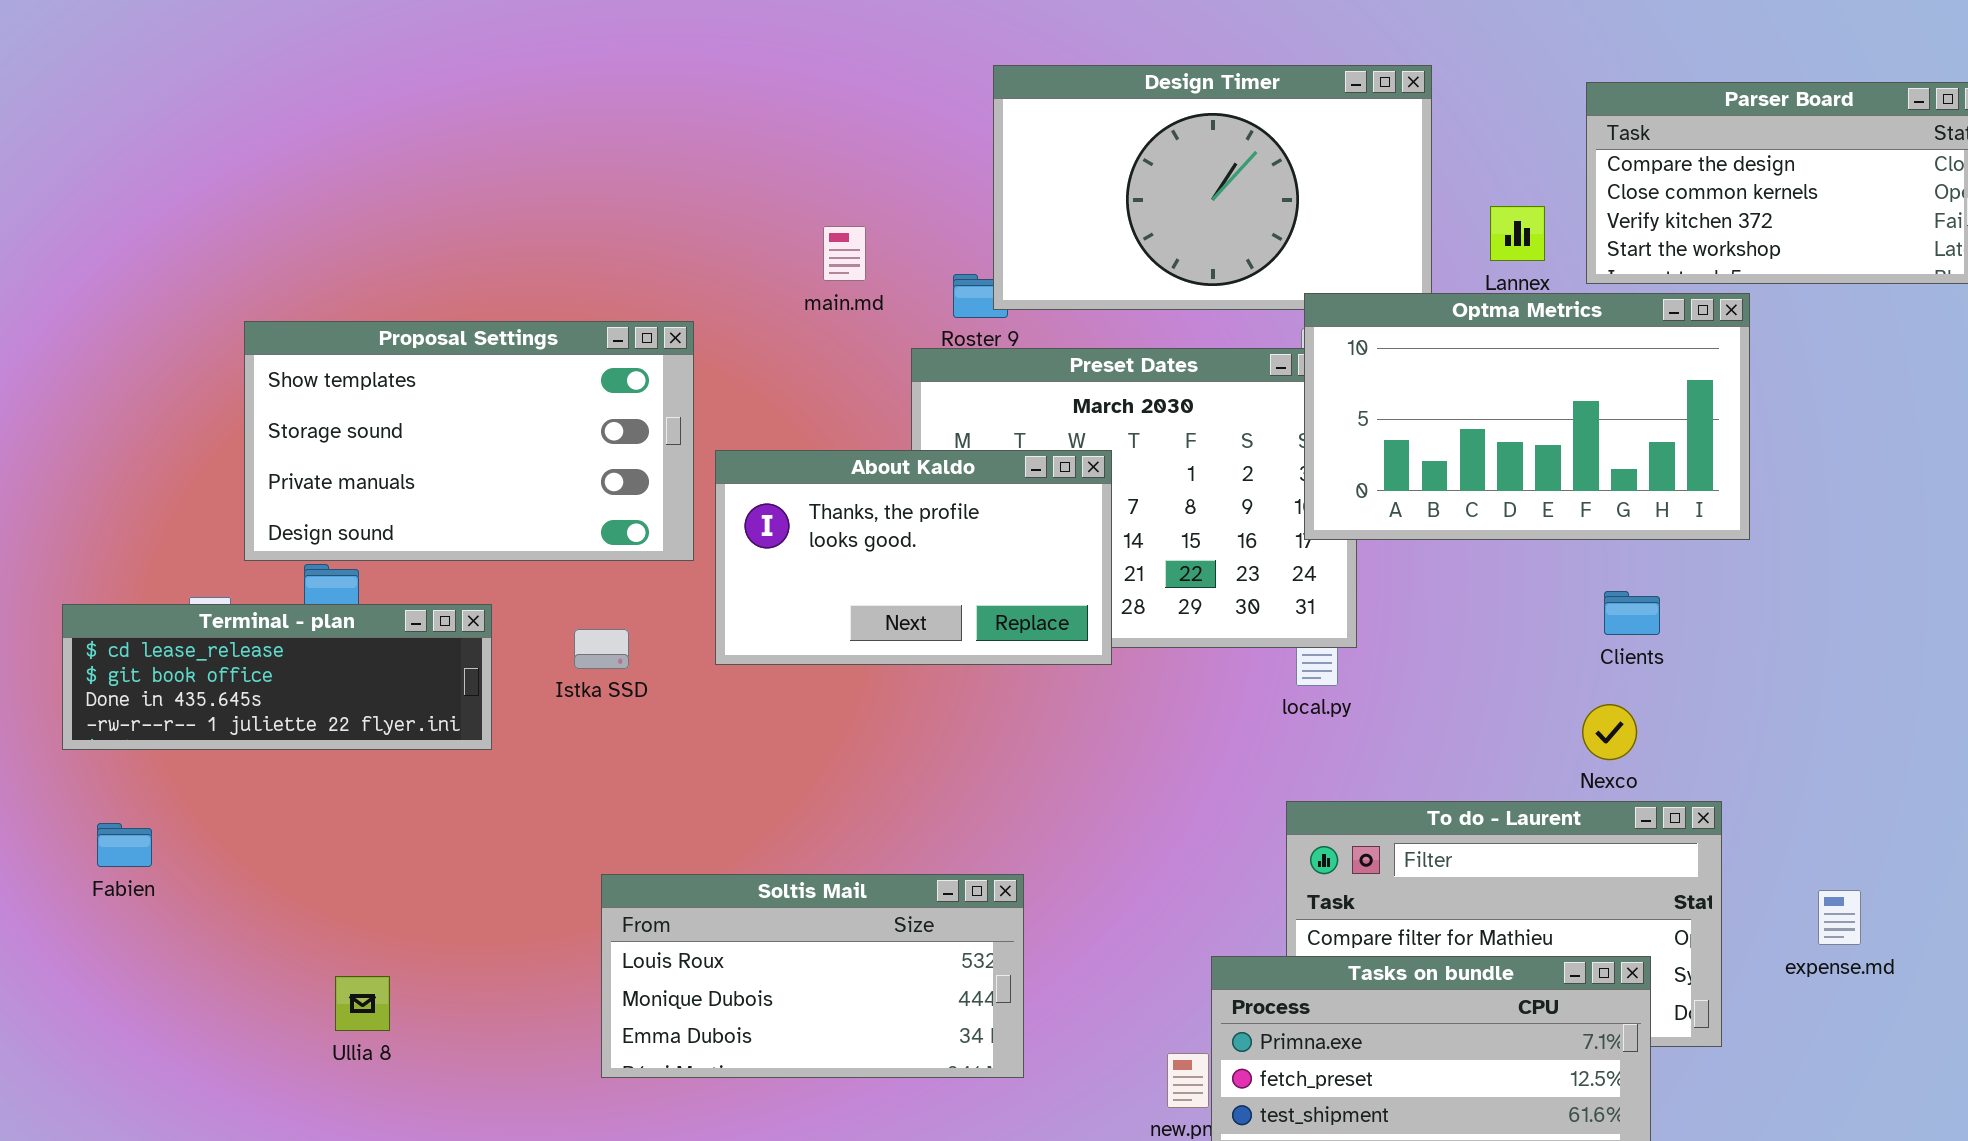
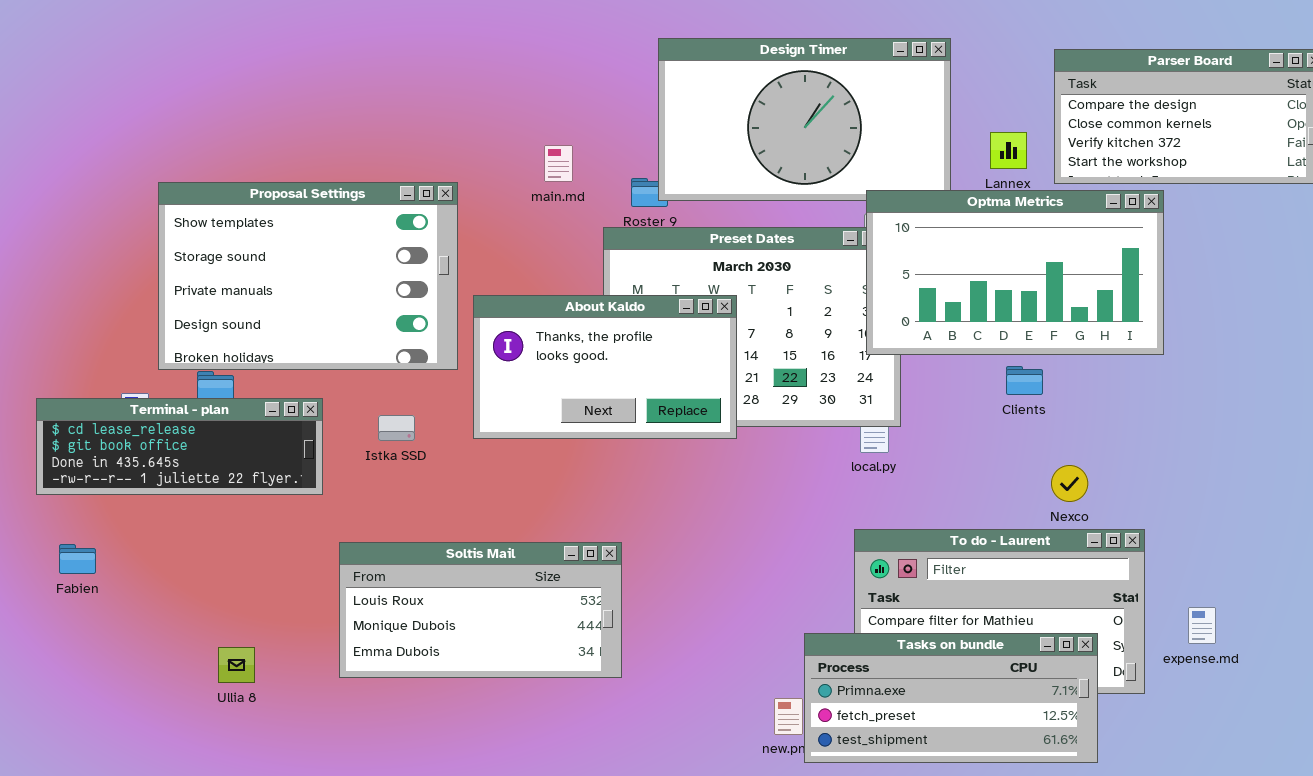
Proposal Settings: [244,321,694,561] -> [158,182,458,370], resized
Clients: [1604,591,1660,635] -> [1006,366,1043,395], moved
Soltis Mail: [601,874,1024,1078] -> [339,542,622,678], moved
expense.md: [1818,890,1861,945] -> [1188,607,1216,644], moved

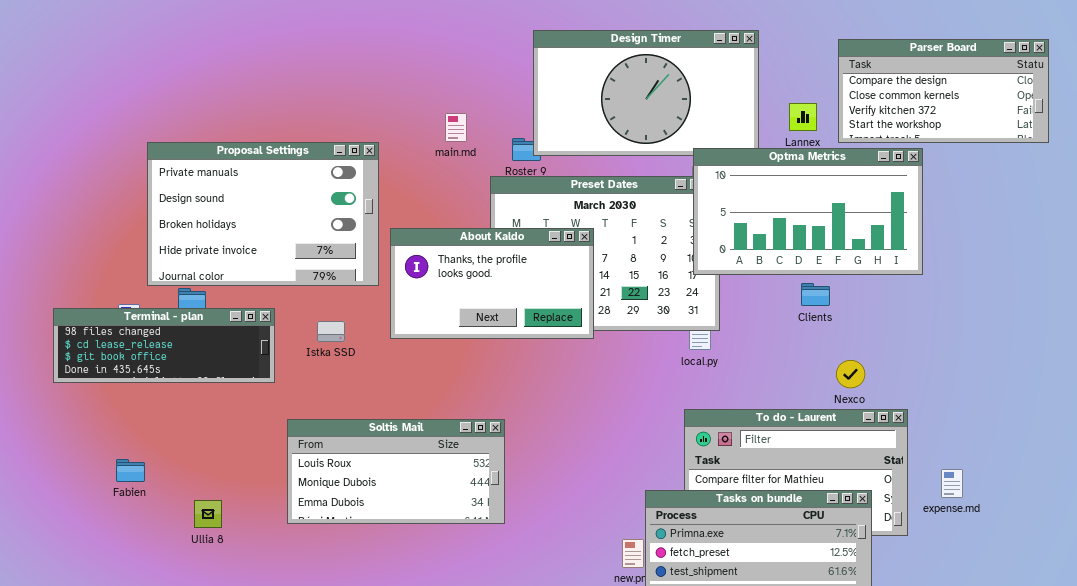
Proposal Settings: [158,182,458,370] -> [147,142,379,286], scrolled down 2 rows
Terminal - plan: [36,398,323,495] -> [53,308,275,383], scrolled up 1 row
Fabien: [59,544,96,574] -> [116,459,145,482], moved

